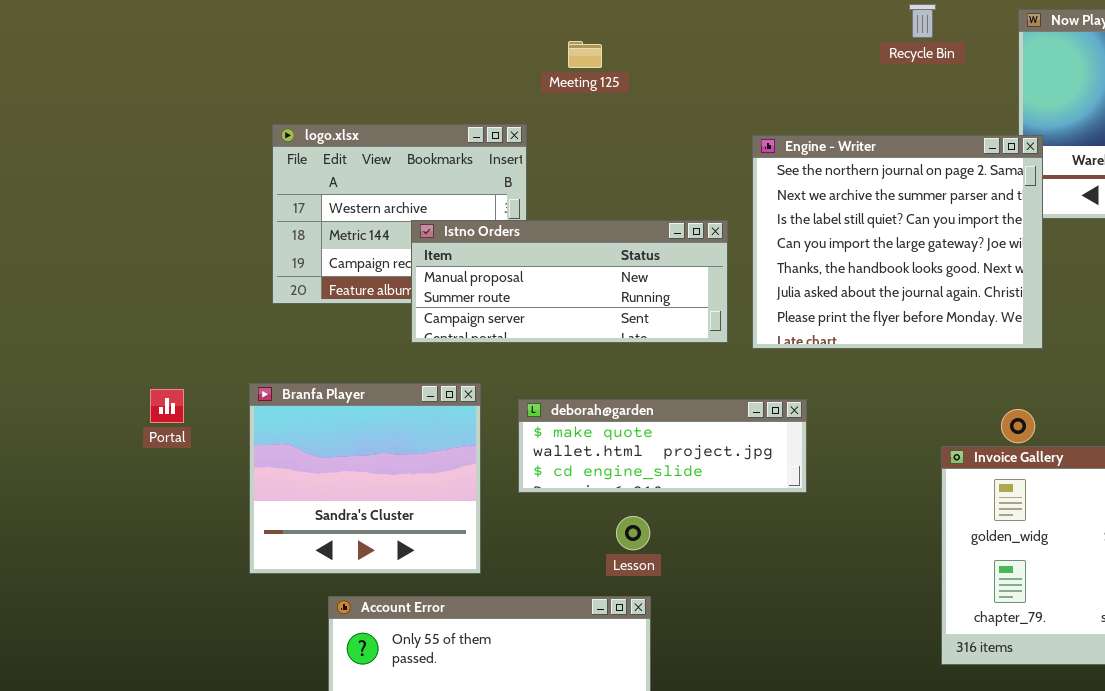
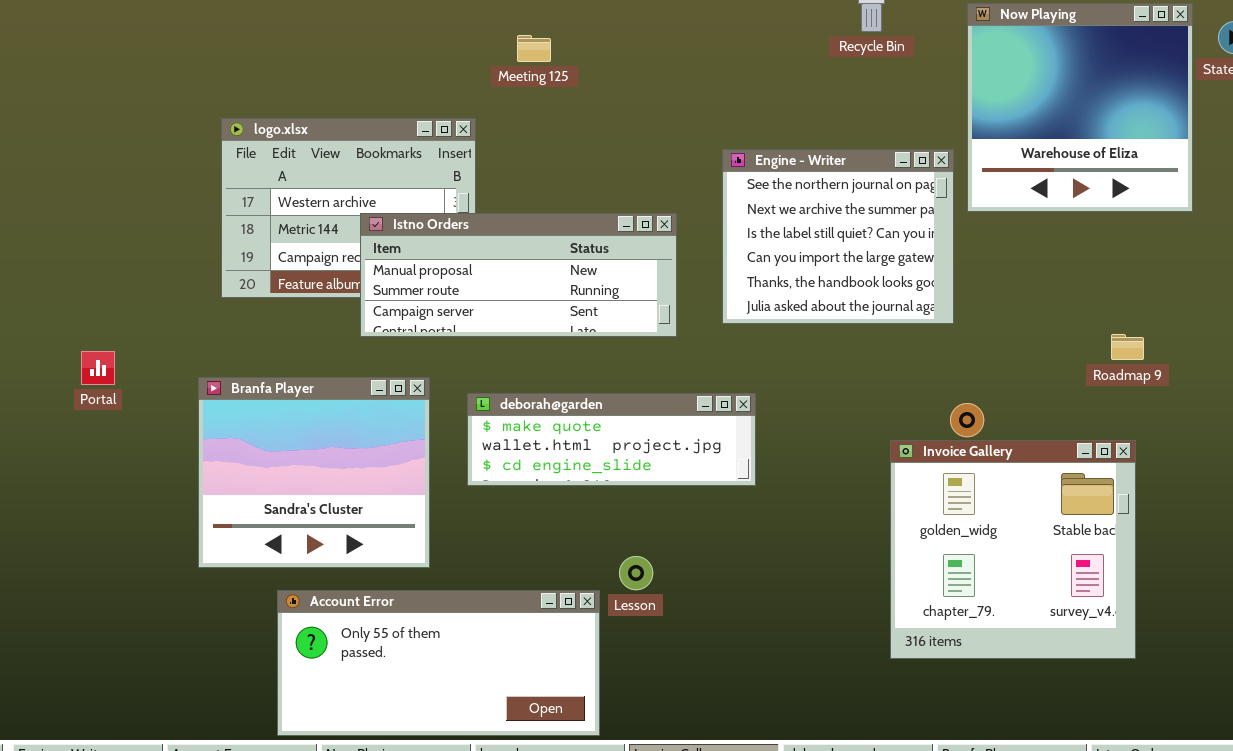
Engine - Writer: [752,135,1043,349] -> [722,149,954,324], moved, resized
Portal: [150,389,184,423] -> [81,351,115,385], moved
Lesson: [616,516,650,550] -> [619,556,653,590], moved

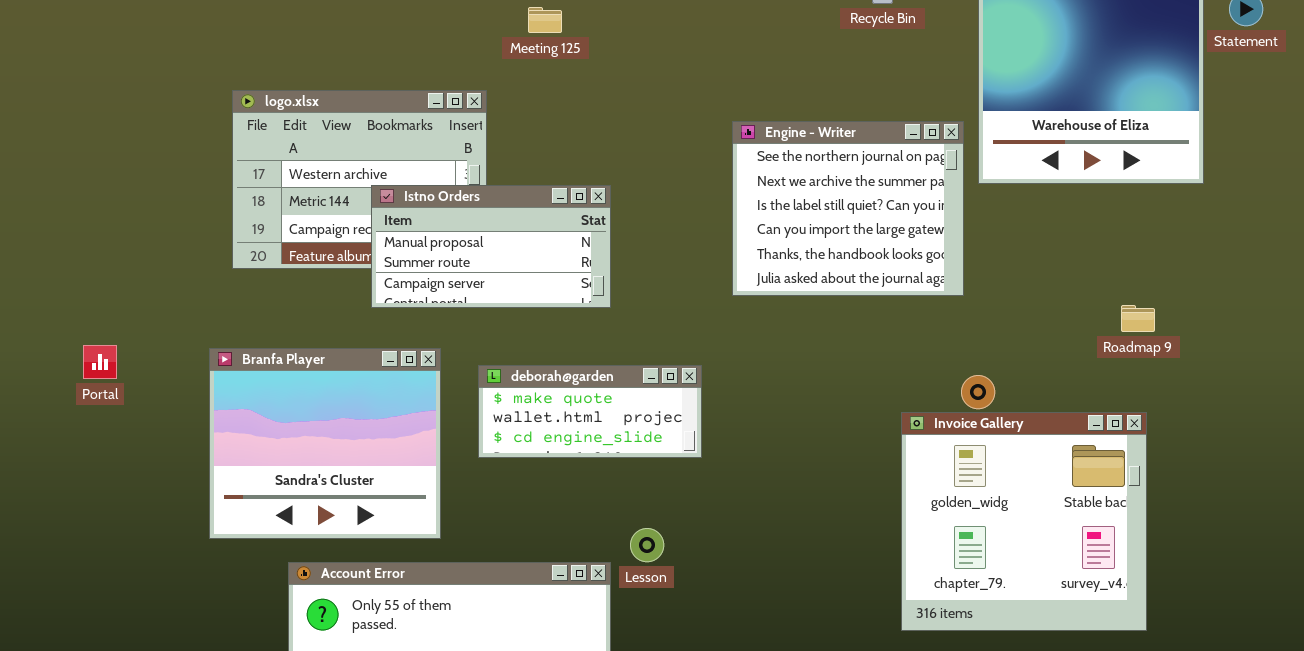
Istno Orders: [360,213,677,337] -> [371,185,611,308], resized
Portal: [81,351,115,385] -> [83,345,117,379], moved
deborah@garden: [467,393,756,486] -> [478,365,702,458], resized

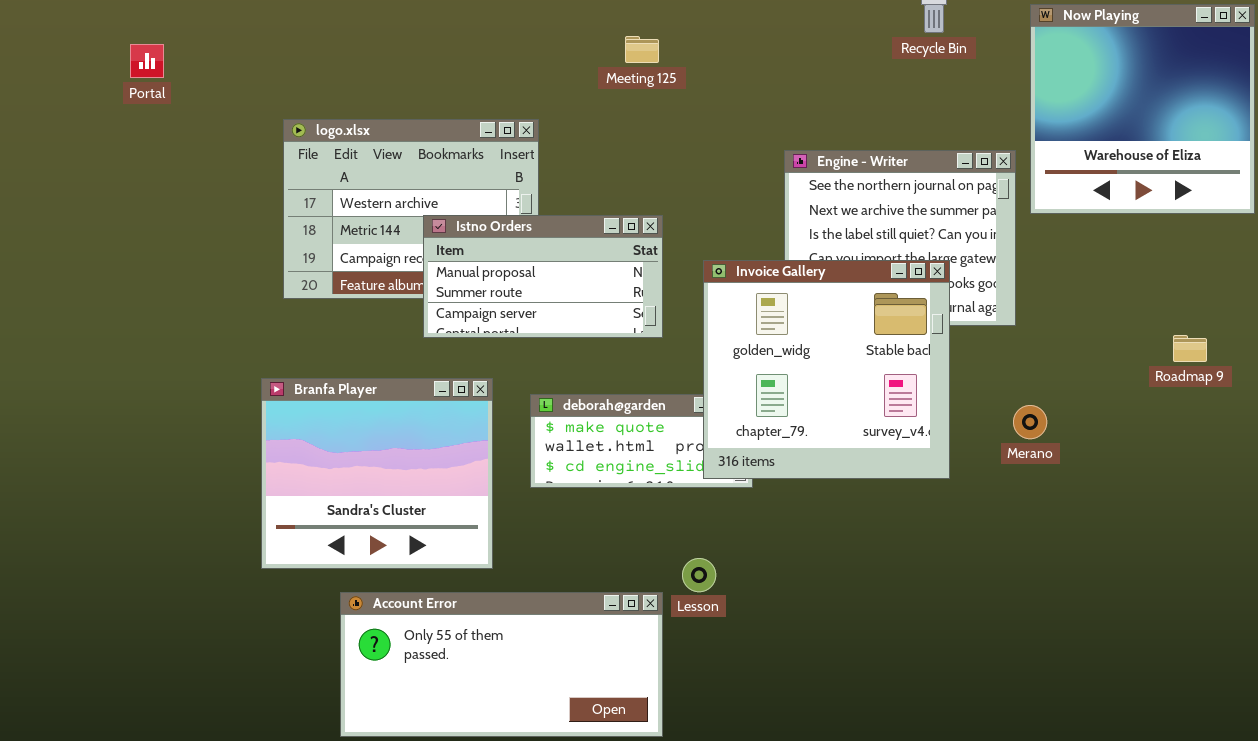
Meeting 125: [528,7,562,33] -> [625,36,659,63], moved
Portal: [83,345,117,379] -> [130,44,164,78], moved
Invoice Gallery: [901,412,1147,631] -> [703,260,950,479], moved

